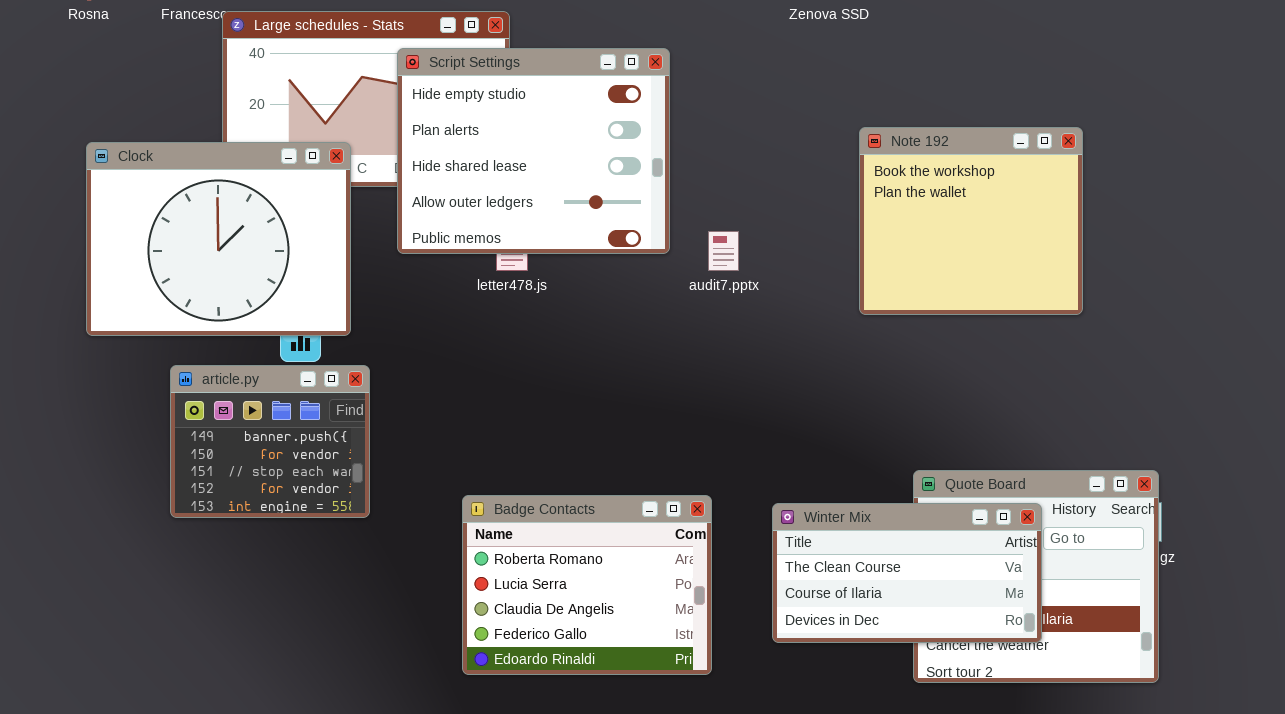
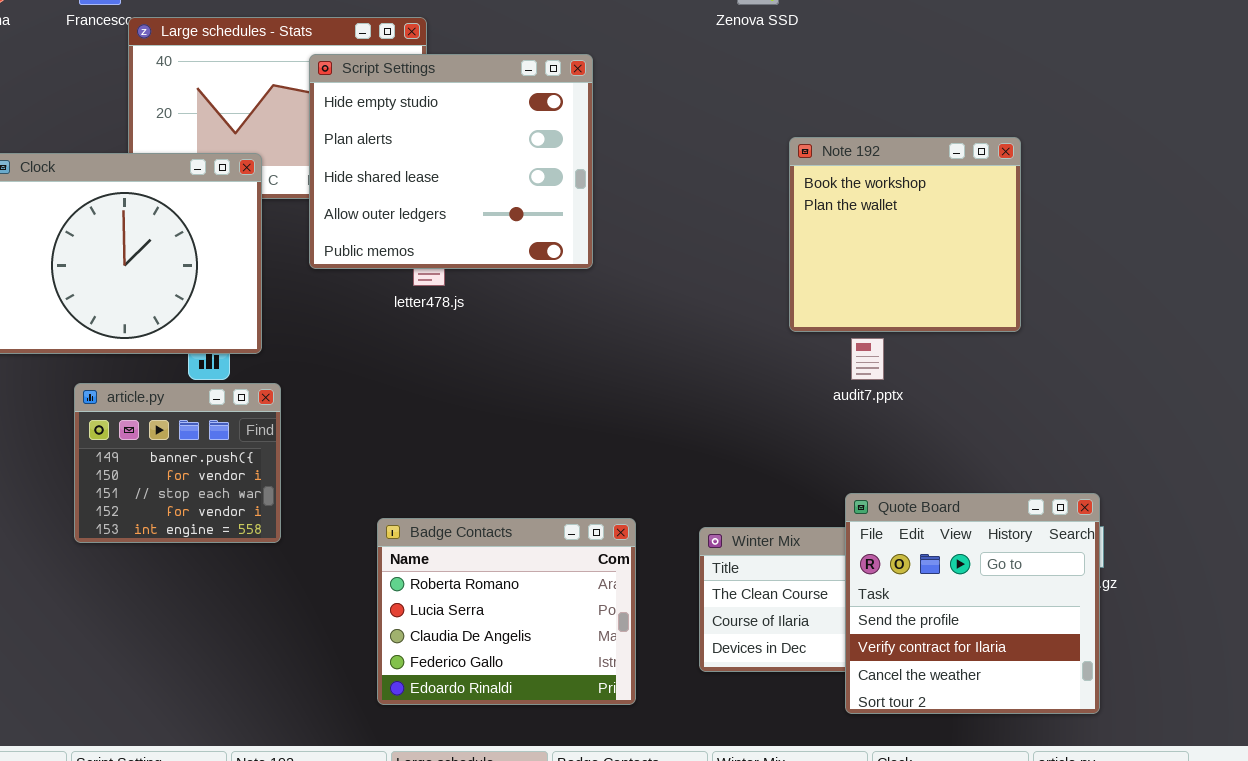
audit7.pptx: [708,231,739,271] -> [851,338,884,380], moved
Quote Board: [913,470,1159,683] -> [845,493,1100,714], raised

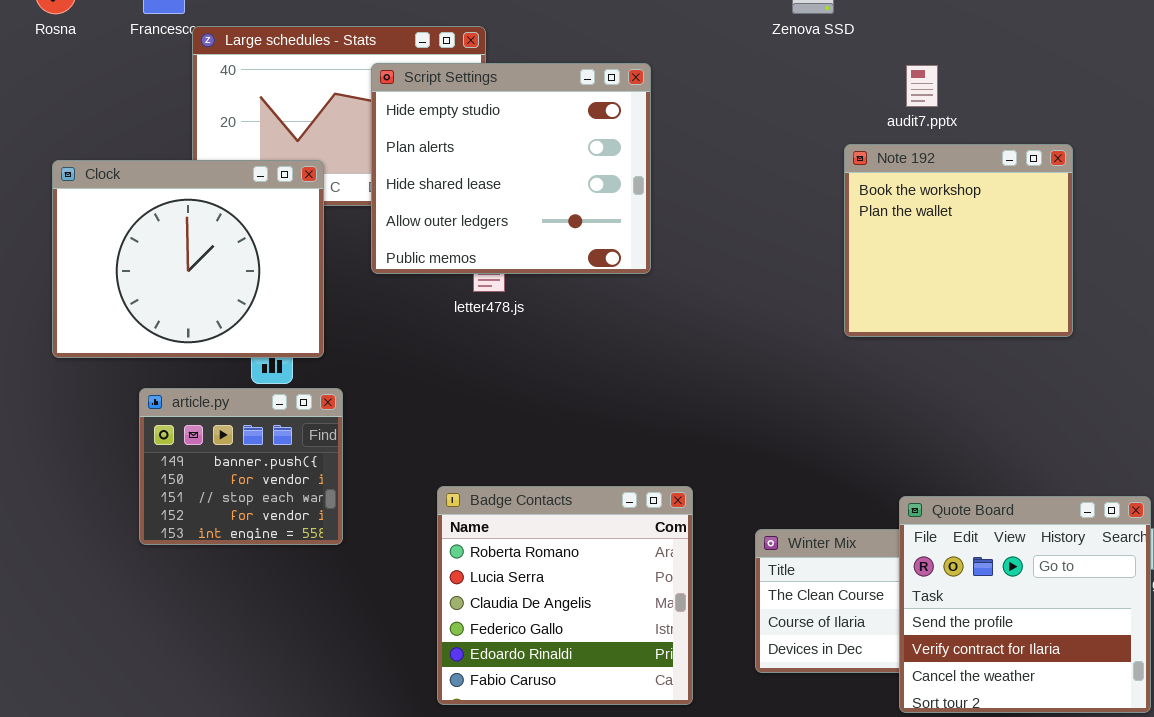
audit7.pptx: [851,338,884,380] -> [906,65,938,107], moved
Badge Contacts: [377,518,636,705] -> [437,486,693,705], resized

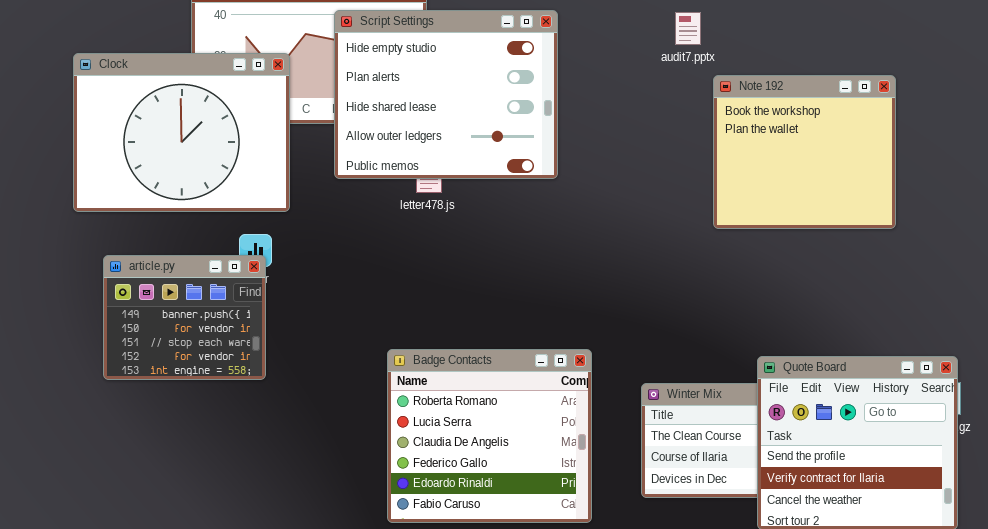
audit7.pptx: [906,65,938,107] -> [675,12,701,45], moved
Clock: [52,160,324,358] -> [73,53,290,212], moved
article.py: [139,388,343,545] -> [103,255,266,380], moved

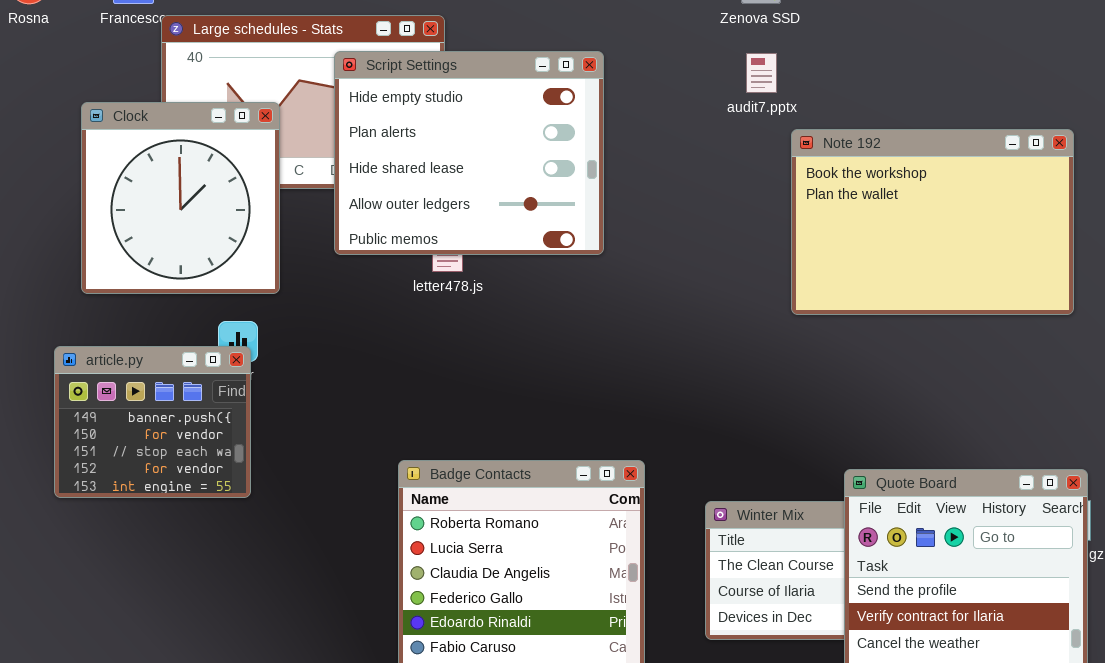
Clock: [73,53,290,212] -> [81,102,280,294], resized
Note 192: [713,75,896,229] -> [791,129,1074,315], resized

